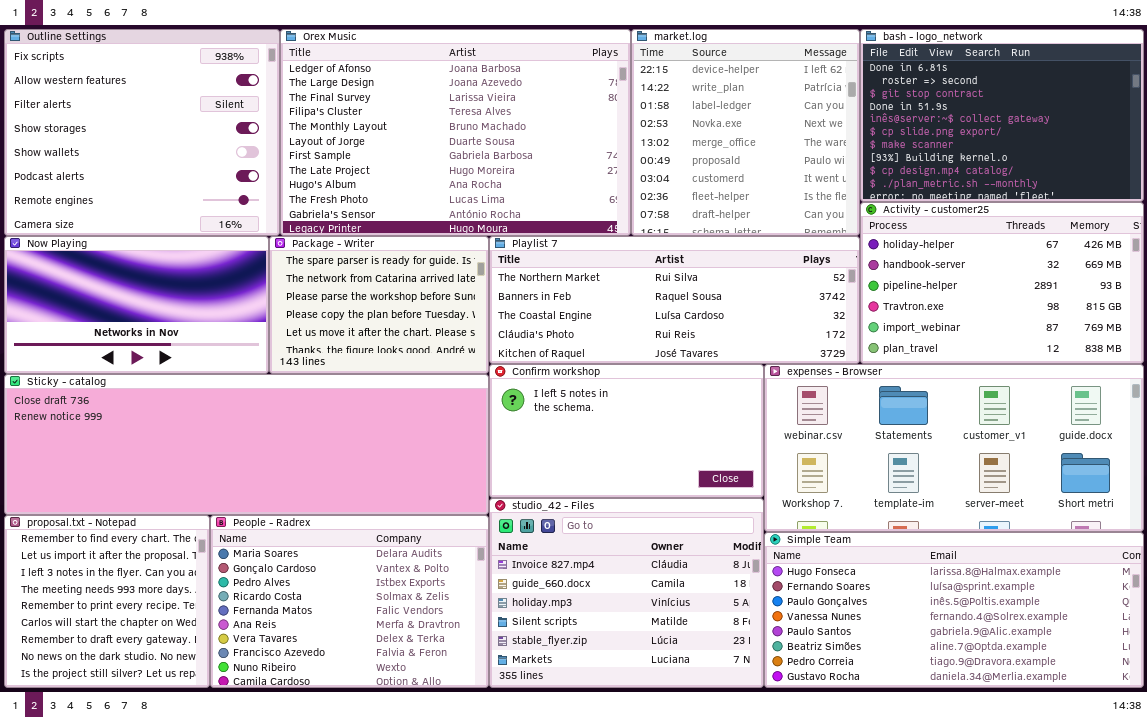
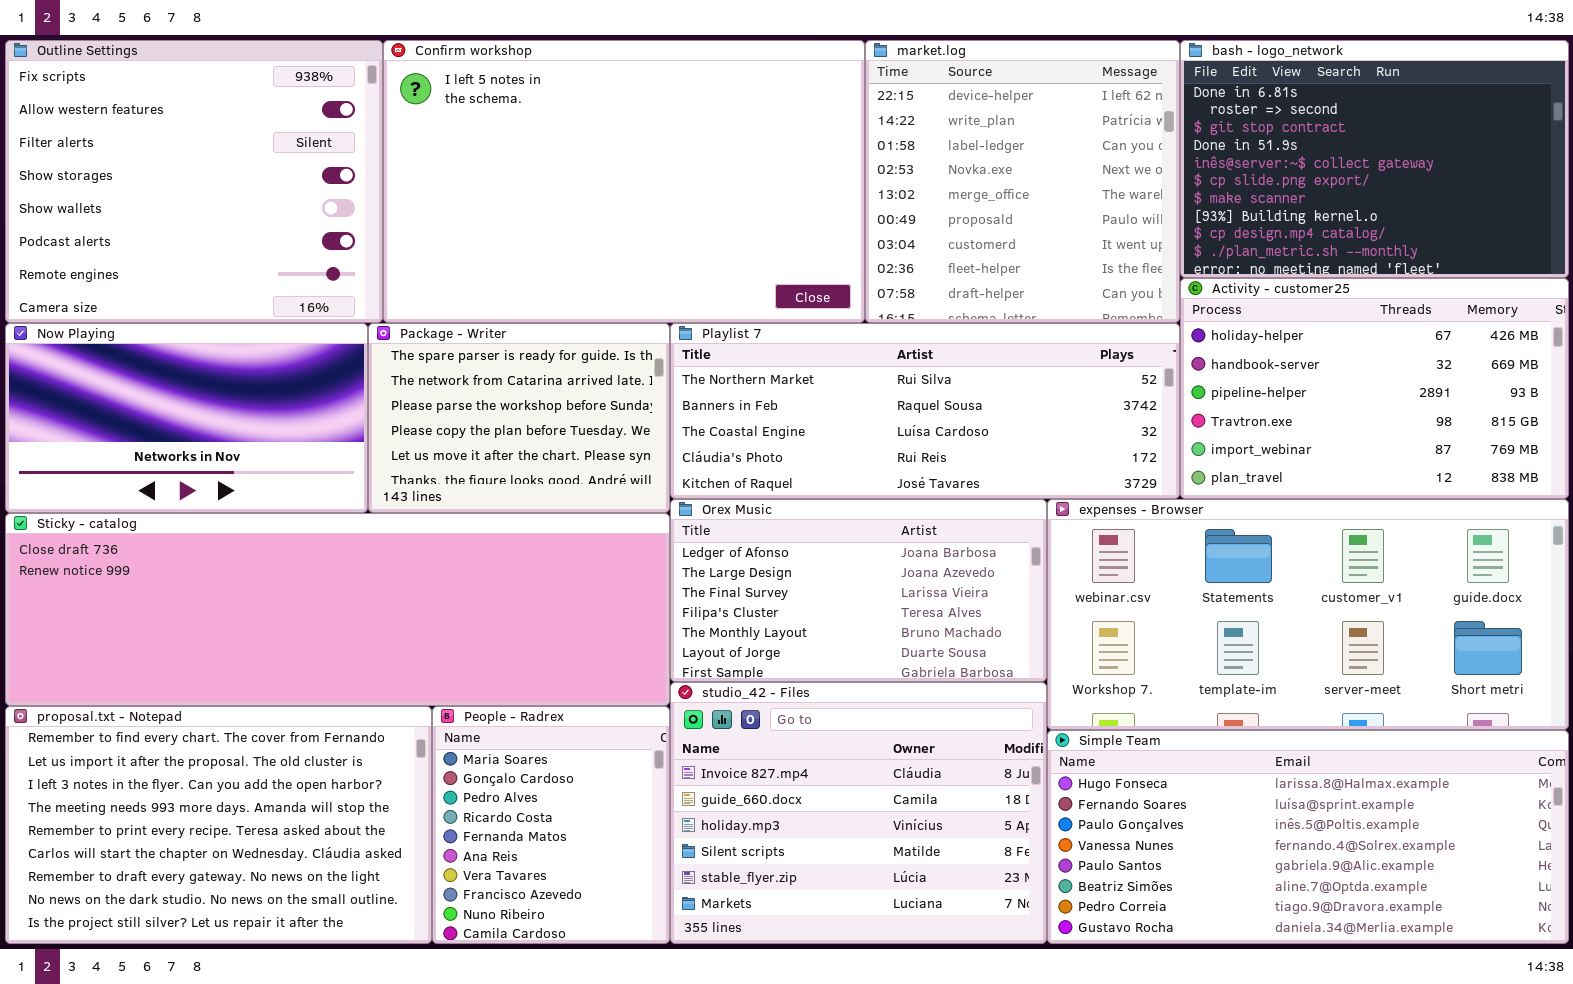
Orex Music: [280,29,631,236] -> [670,499,1047,682], moved, resized
Confirm workshop: [489,364,764,498] -> [383,40,865,323], moved, resized
proposal.txt - Notepad: [4,515,210,688] -> [5,706,432,944], resized
People - Radrex: [210,515,489,688] -> [432,706,670,944], resized

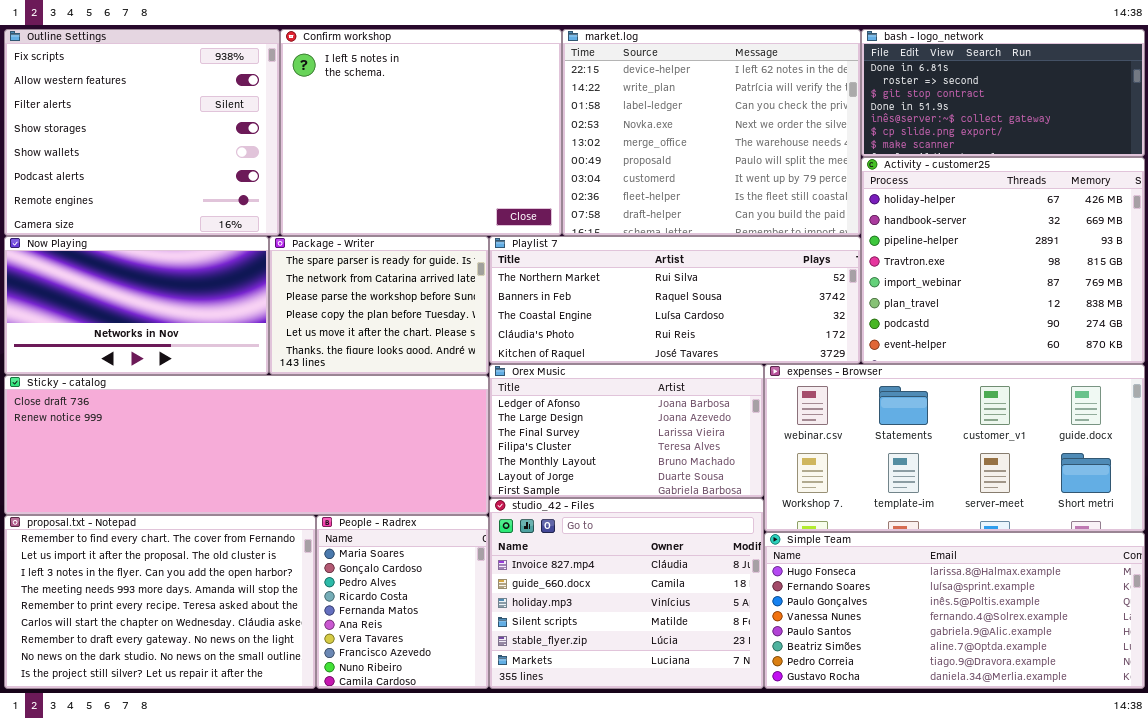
Confirm workshop: [383,40,865,323] -> [280,29,562,236], resized
market.log: [865,40,1180,323] -> [562,29,861,236], resized
bash - logo_network: [1180,40,1569,278] -> [861,29,1145,157], resized
Activity - customer25: [1180,278,1569,499] -> [861,157,1145,364], resized

